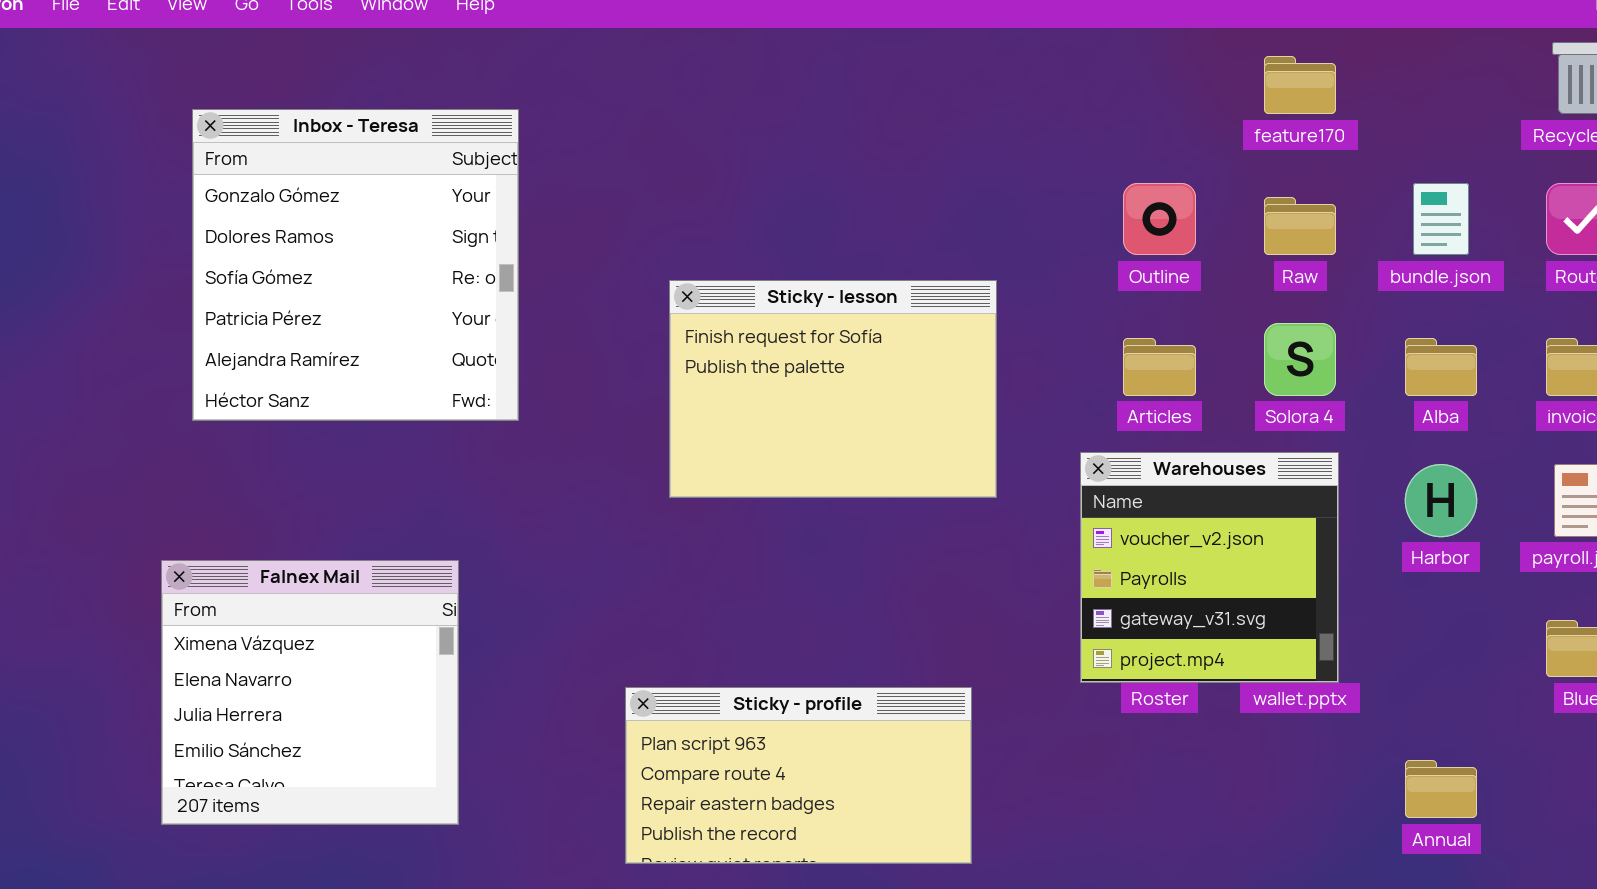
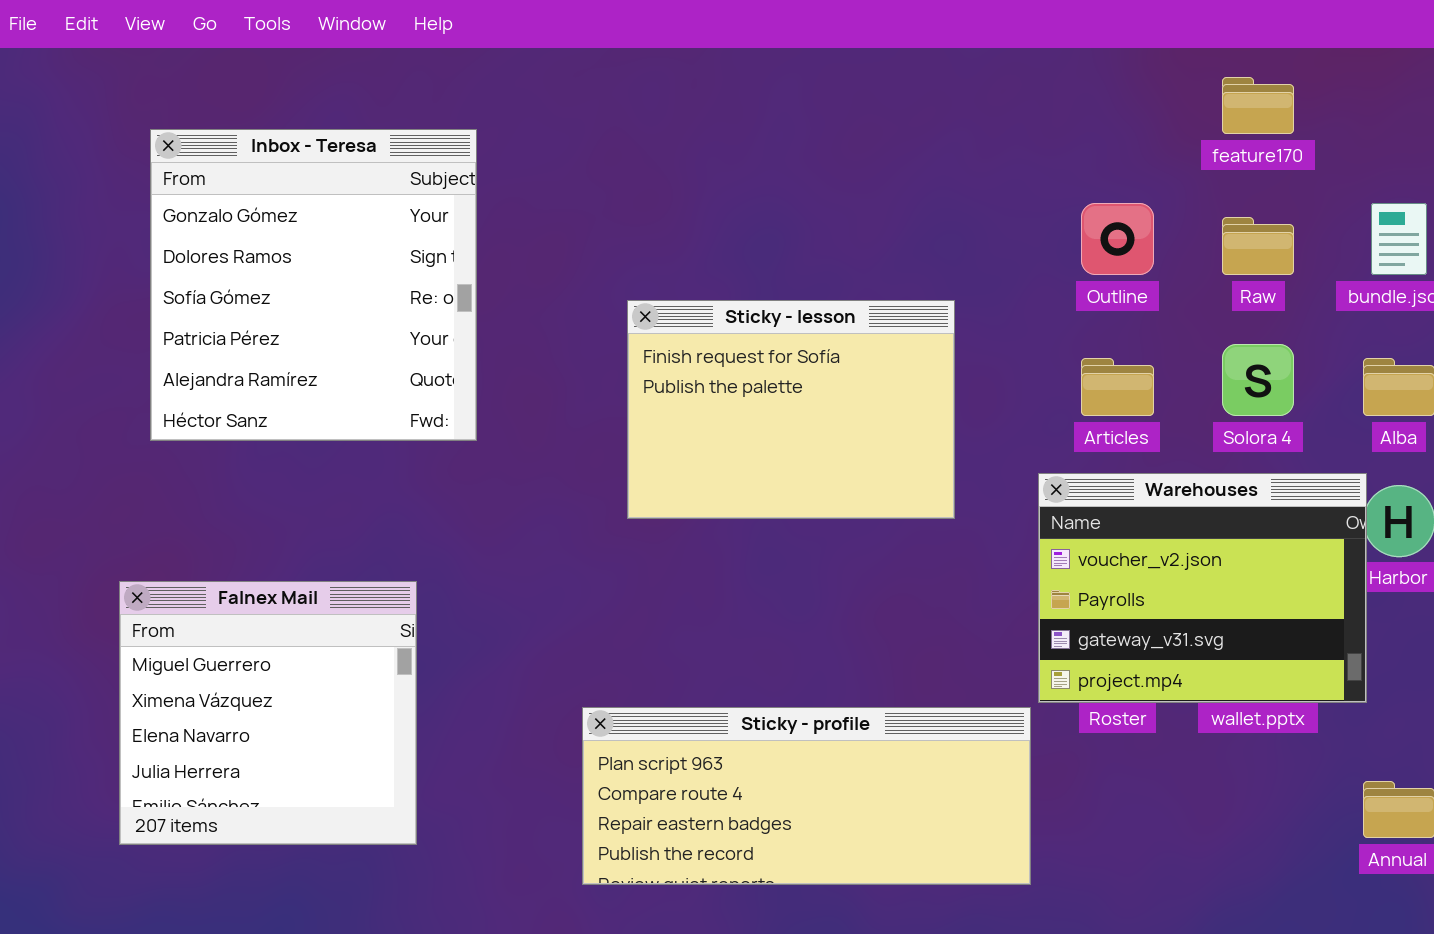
Warehouses: [1080,452,1339,683] -> [1038,473,1367,703], resized
Falnex Mail: [161,560,459,825] -> [119,581,417,845], scrolled up 1 row
Sticky - profile: [625,687,972,864] -> [582,707,1031,885], resized

